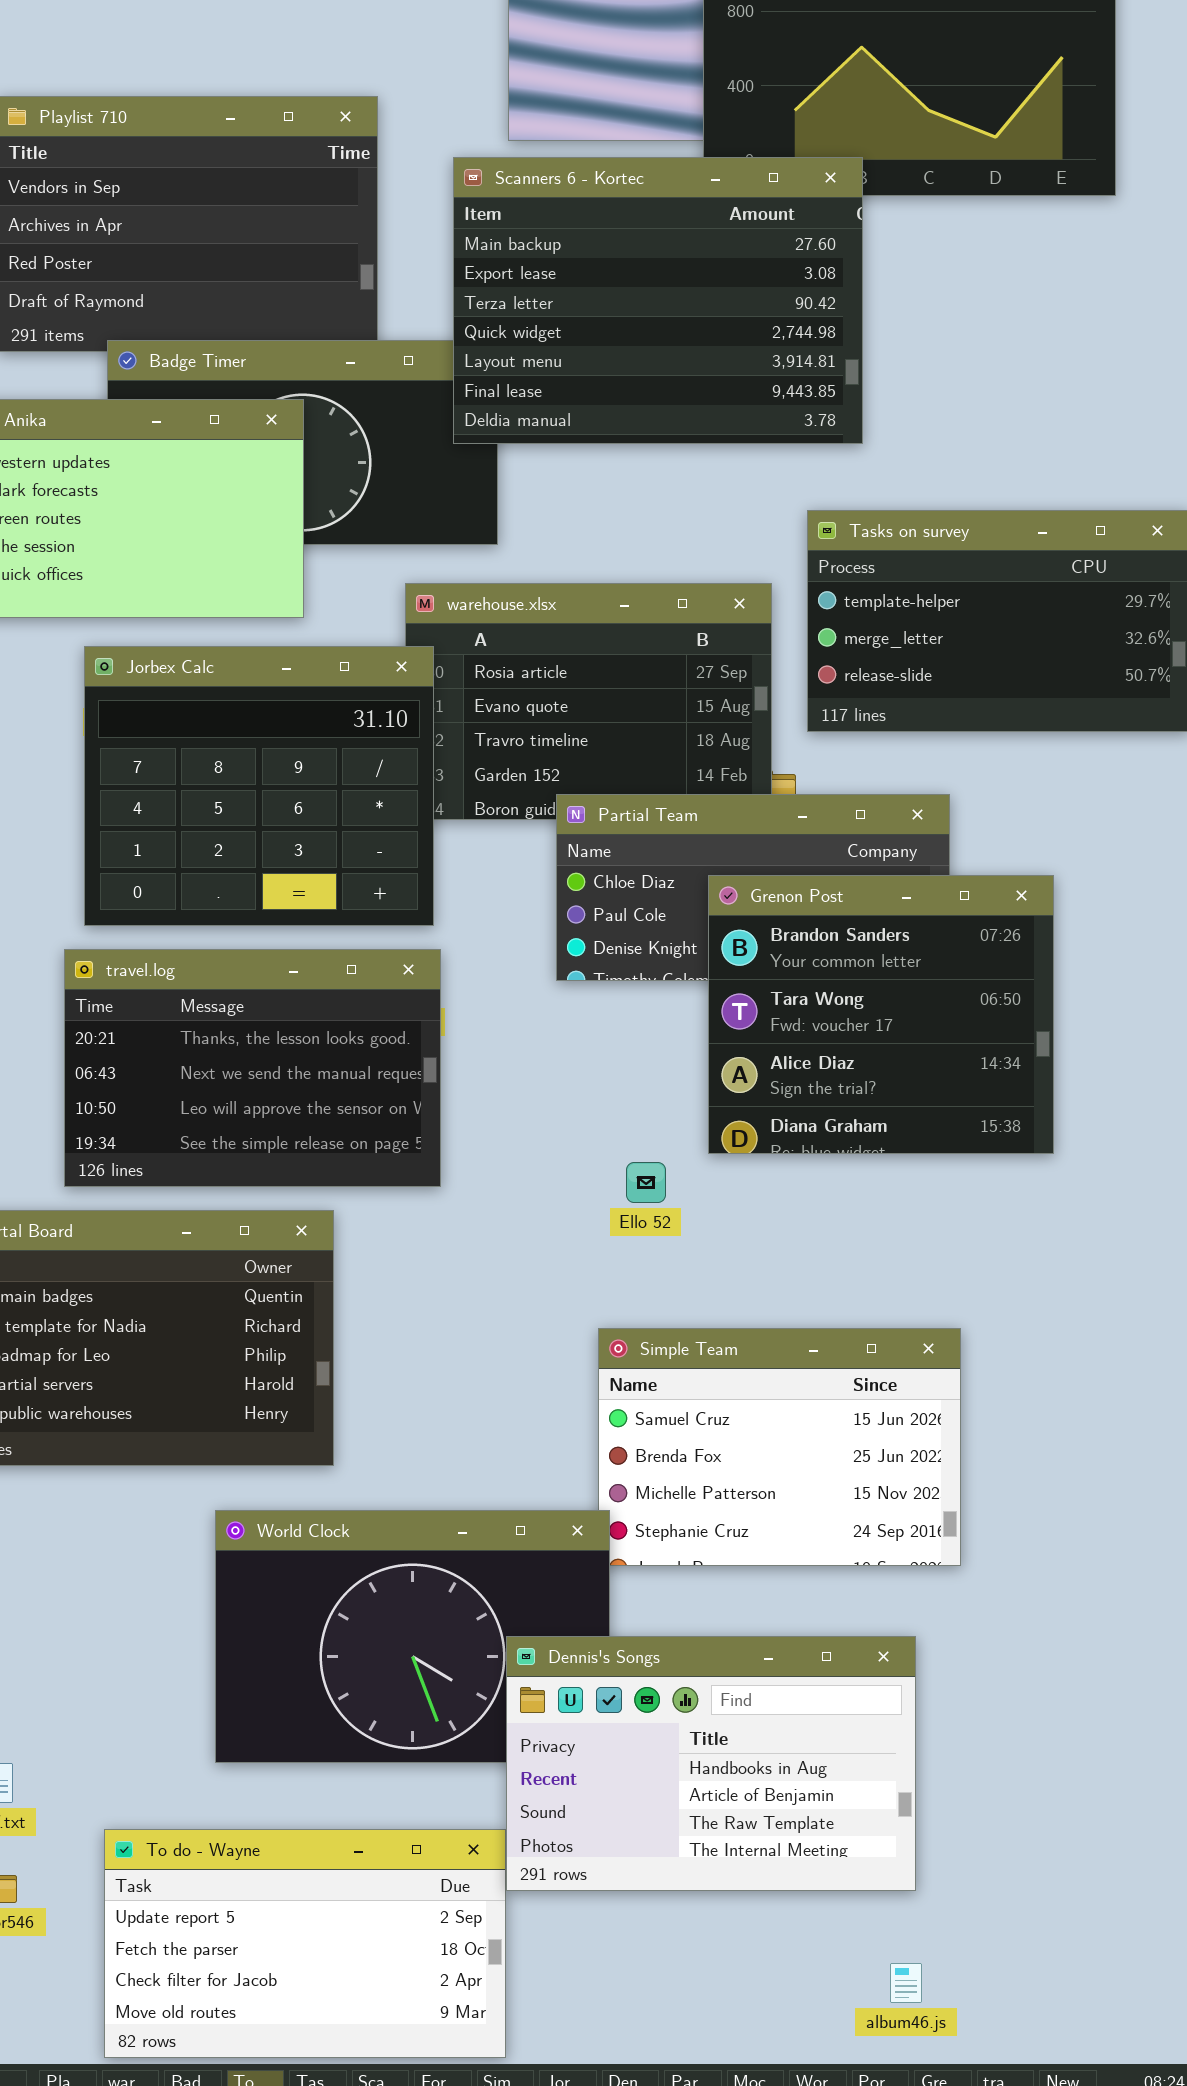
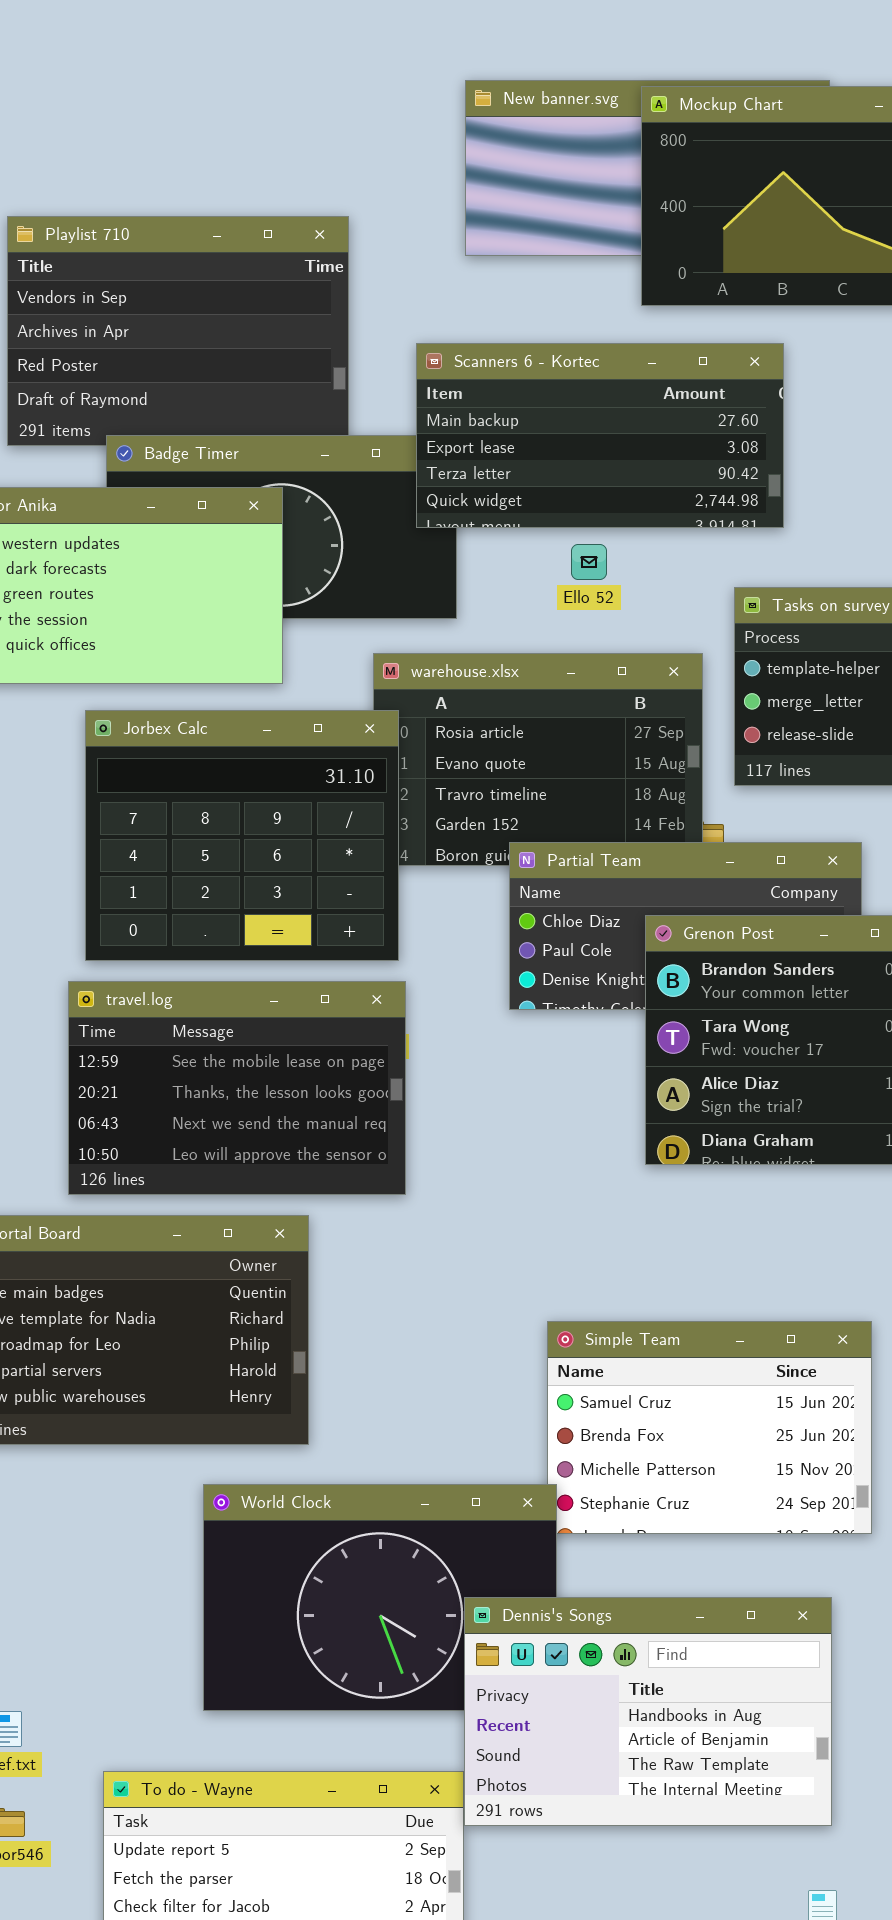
Scanners 6 - Kortec: [453,157,863,444] -> [416,343,784,528], resized
travel.log: [64,949,441,1187] -> [68,981,406,1195], scrolled up 1 row
Ello 52: [626,1162,666,1203] -> [571,544,607,580], moved

